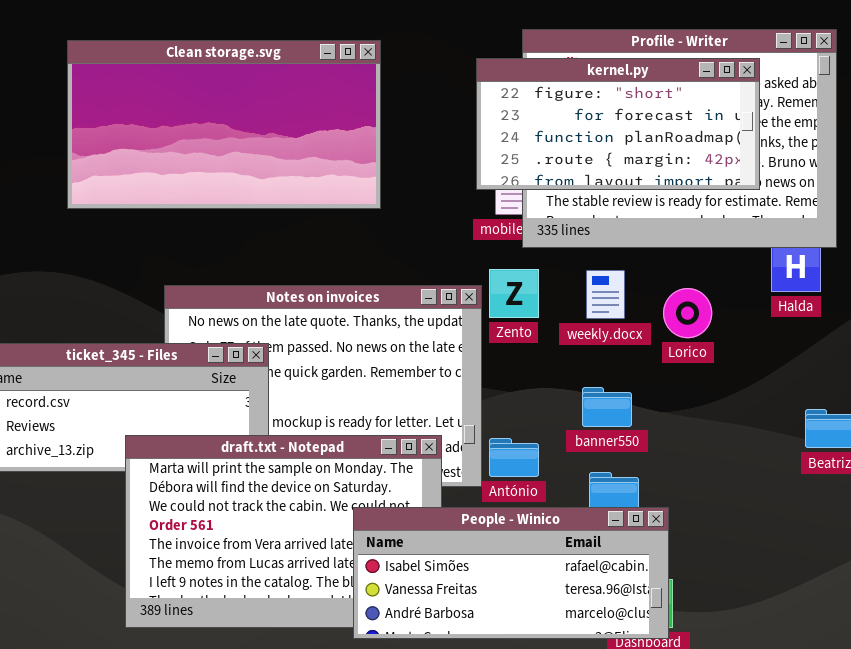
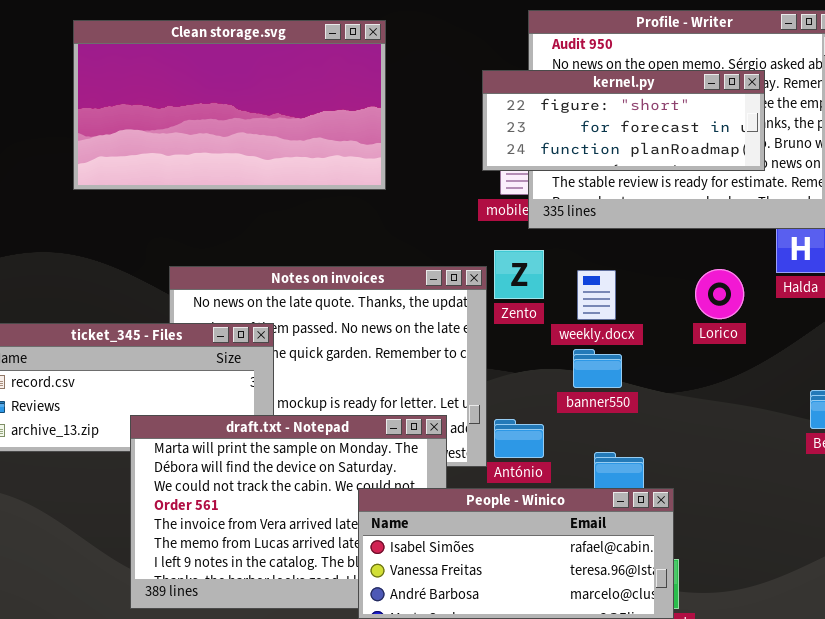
kernel.py: [476,58,760,190] -> [482,70,765,171], resized
weekly.docx: [586,270,625,319] -> [577,270,616,320], moved
Lorico: [663,288,712,338] -> [695,269,744,319], moved
banner550: [582,387,632,427] -> [573,349,622,388], moved

